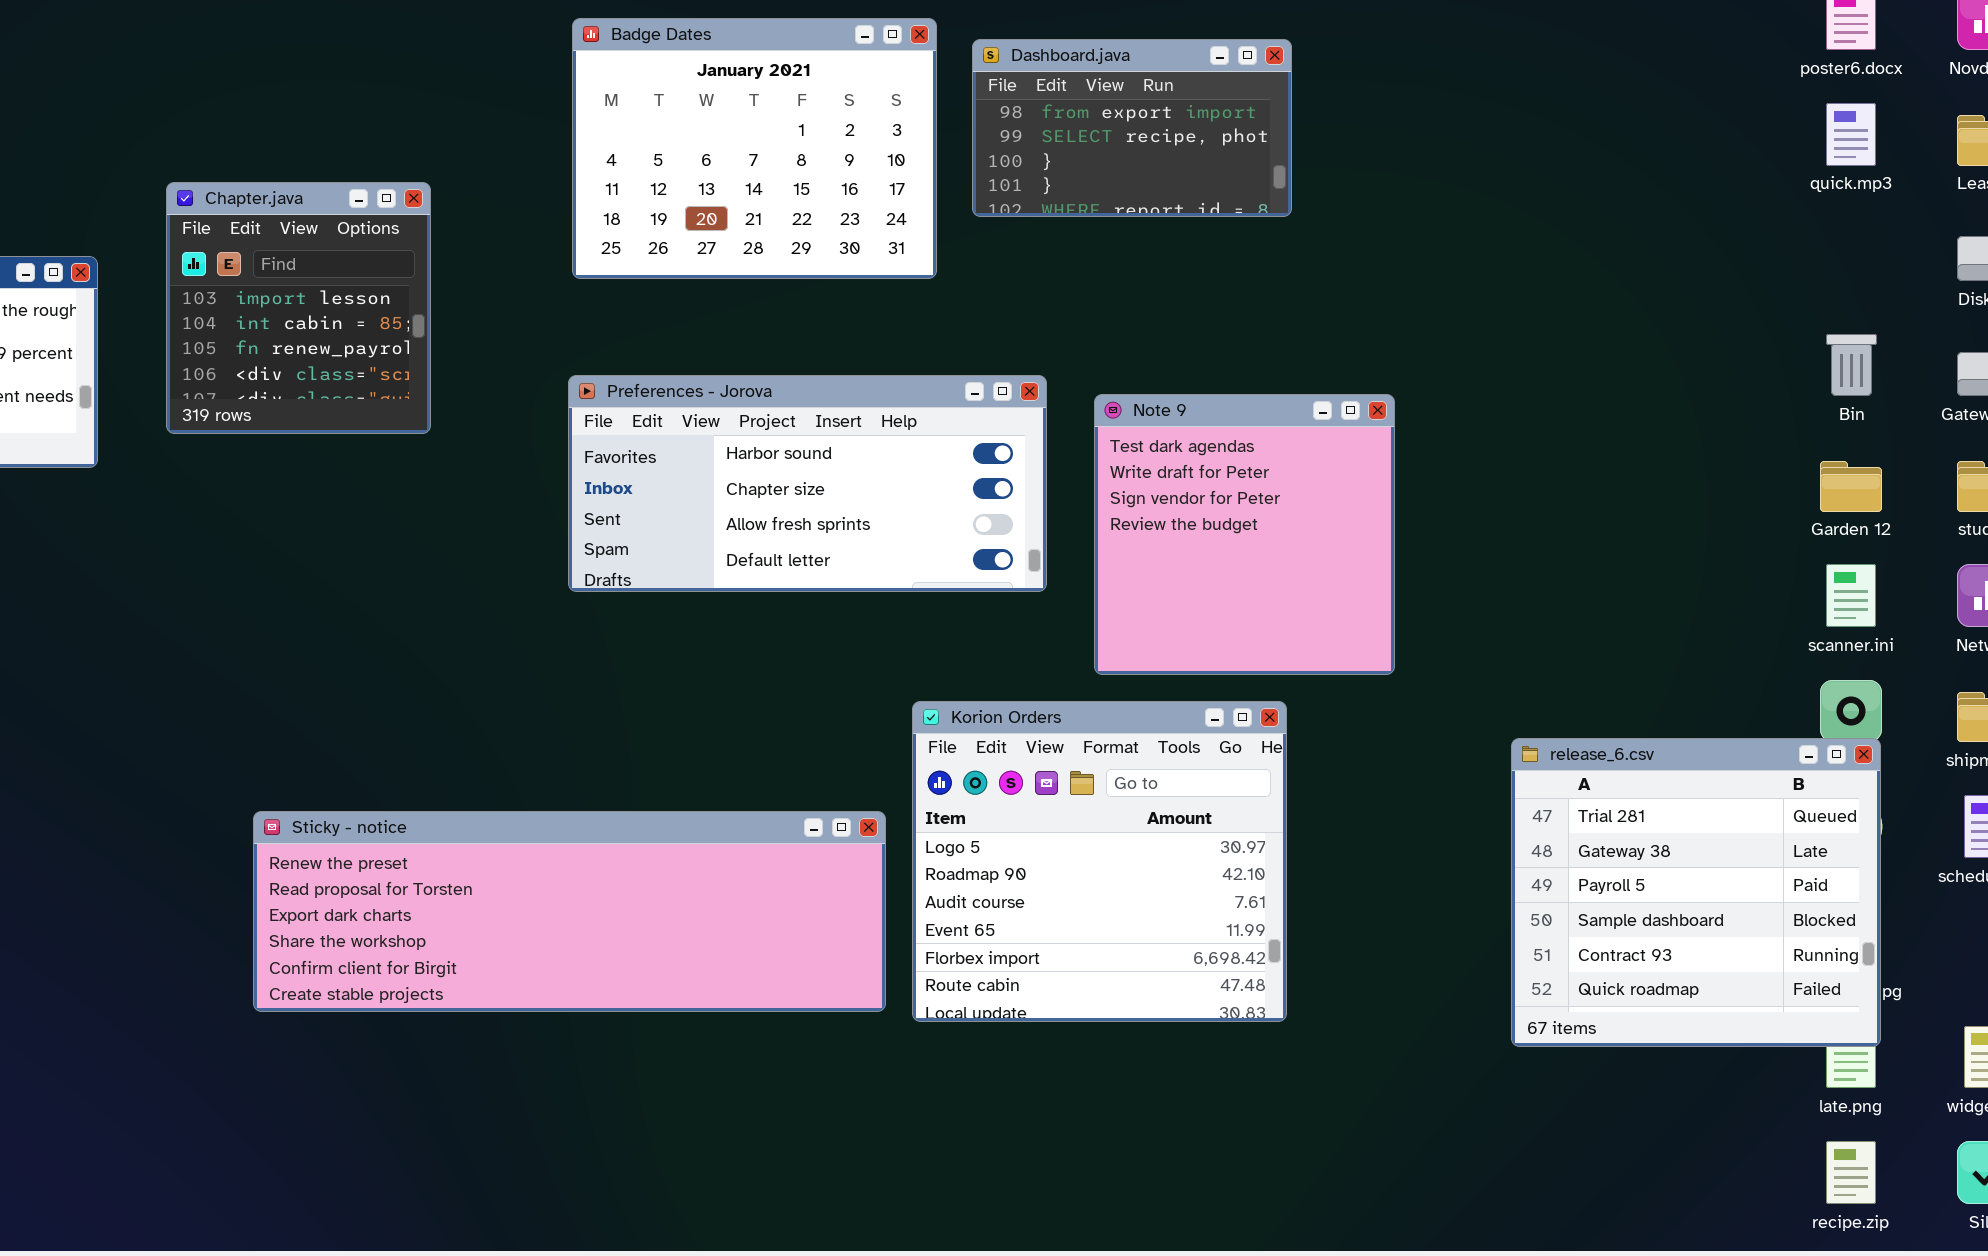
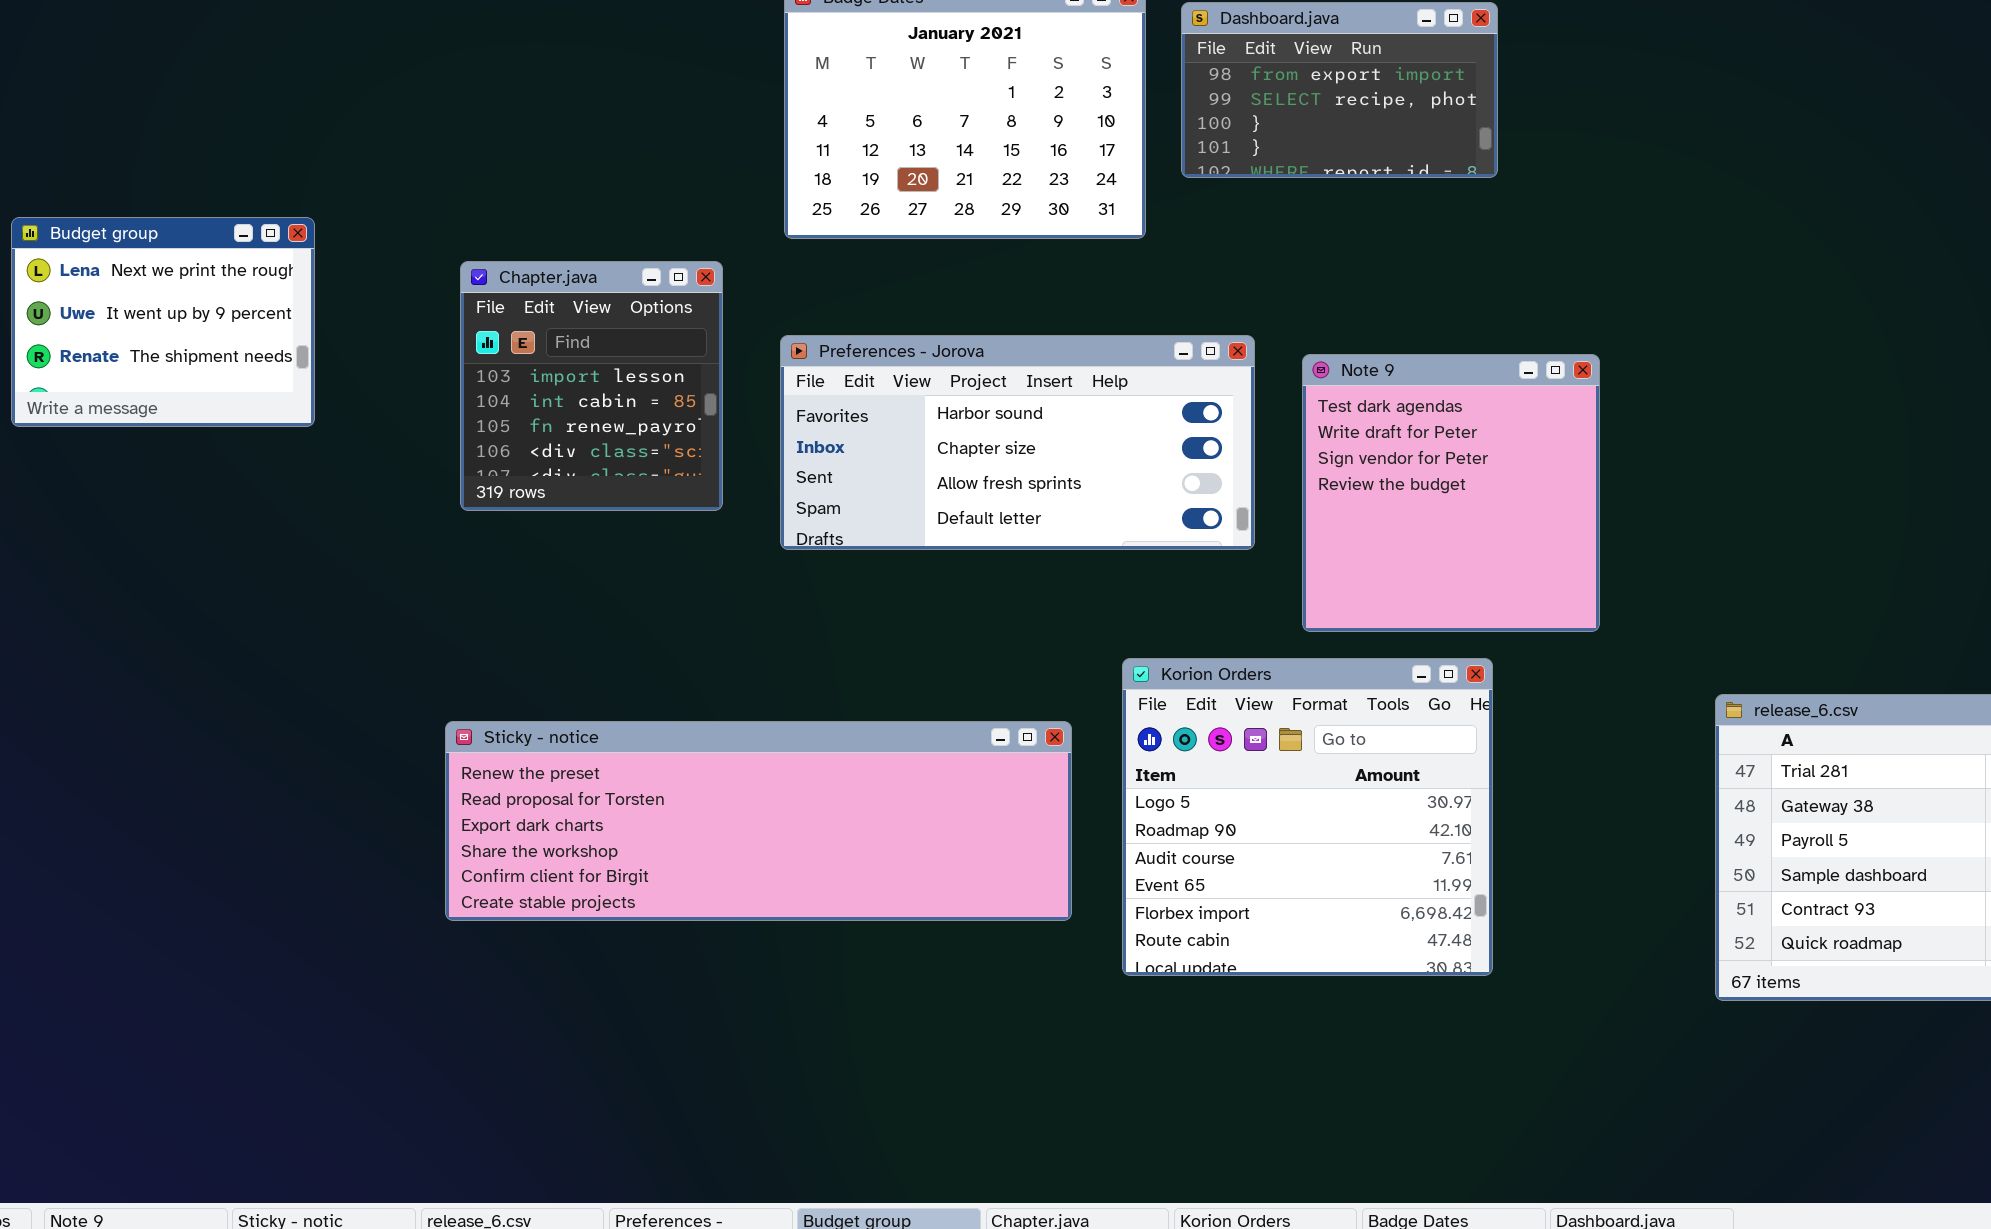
Chapter.java: [166,182,431,434] -> [460,261,723,511], moved
Sticky - notice: [253,811,886,1012] -> [445,721,1072,921], moved

